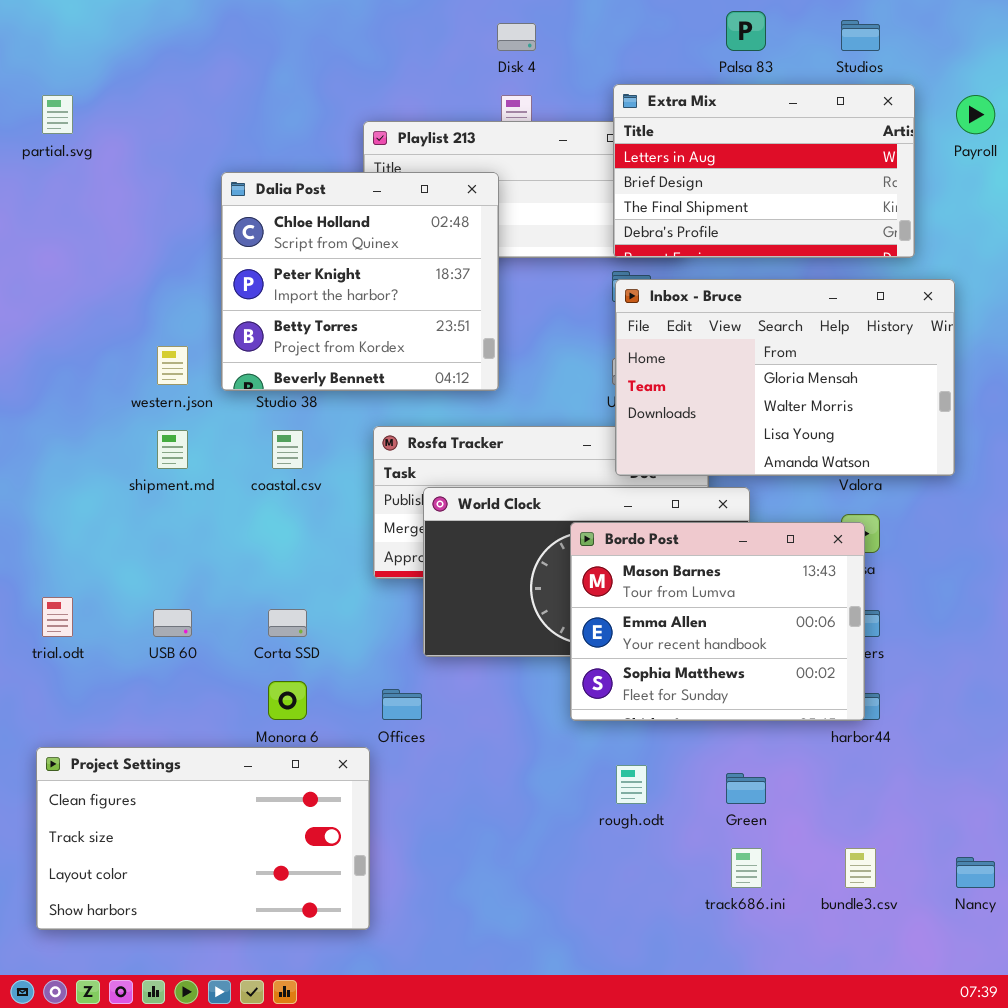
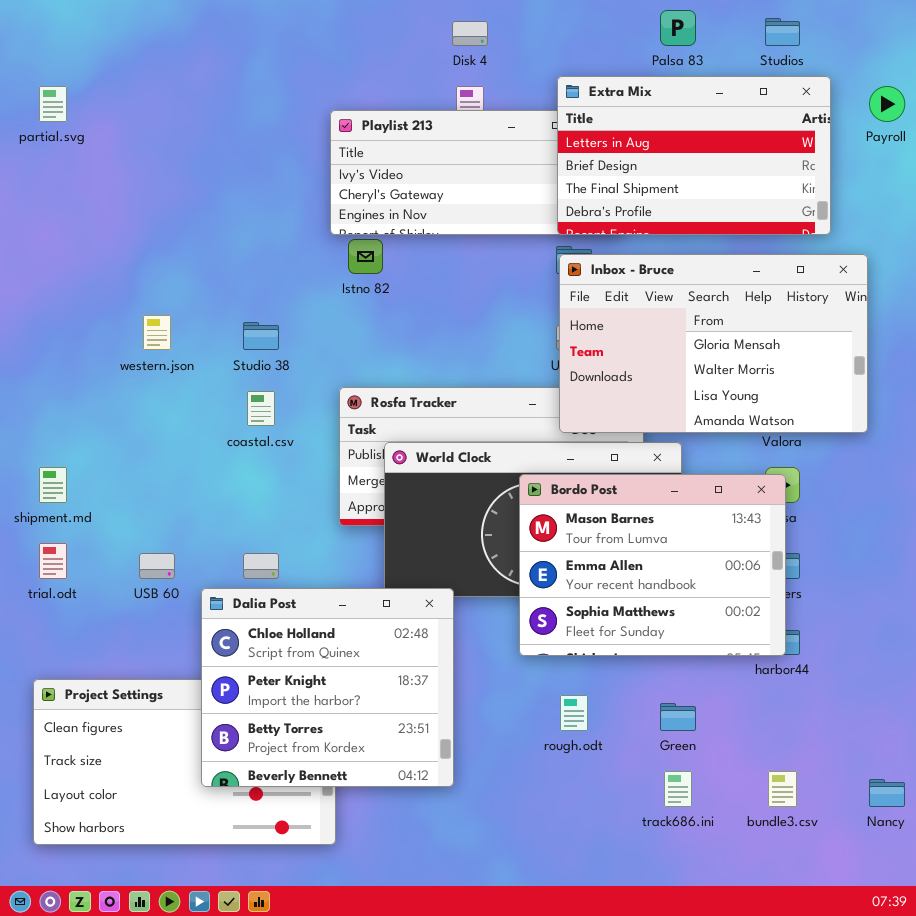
Dalia Post: [221,172,499,391] -> [201,588,454,787], moved
shipment.md: [157,430,188,469] -> [39,467,67,503], moved

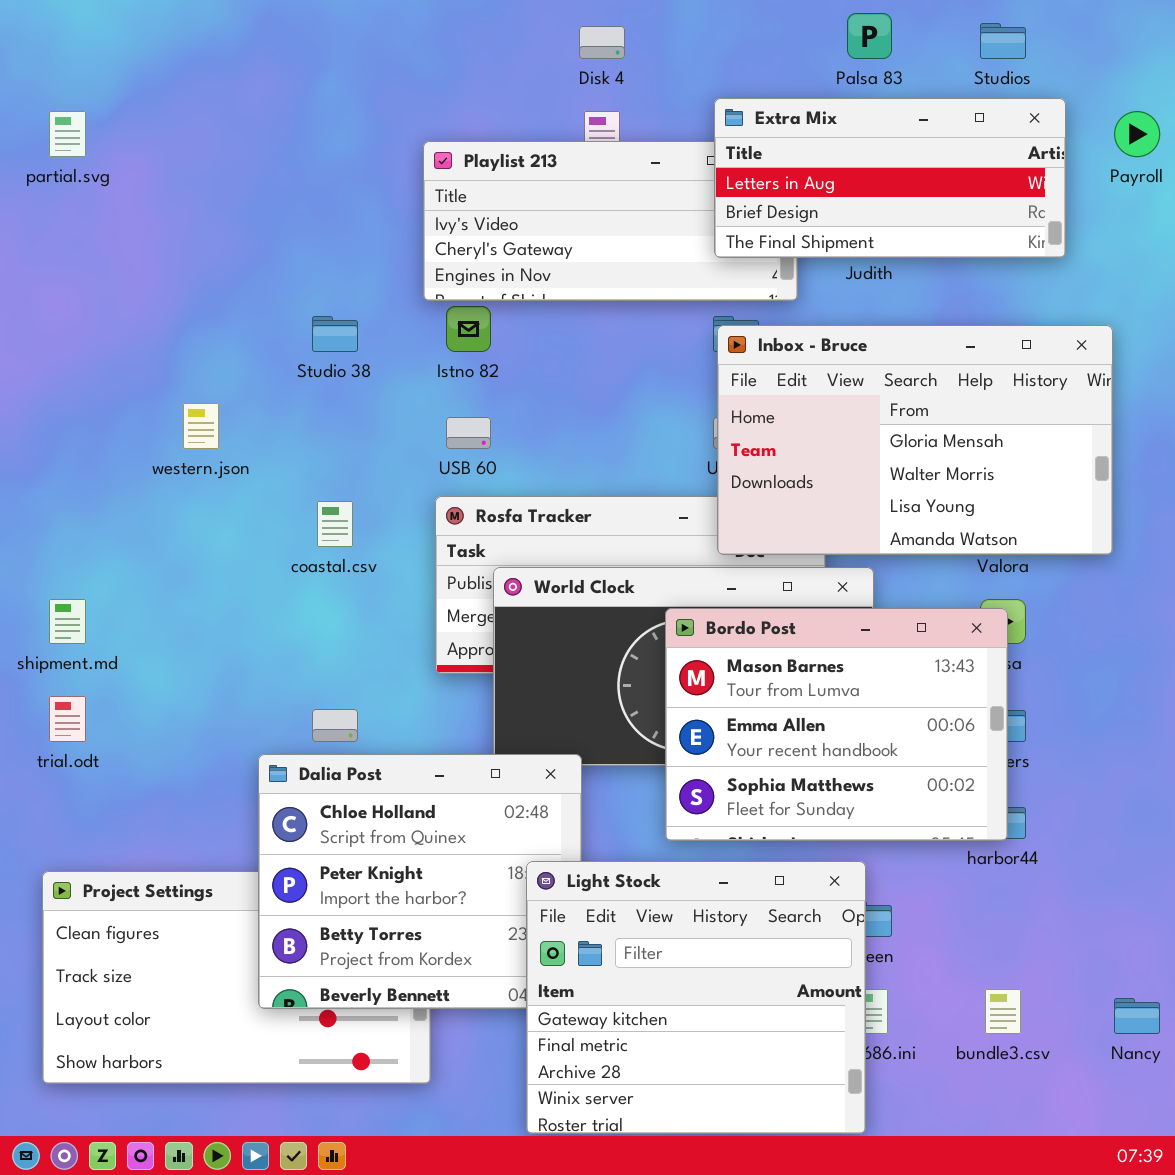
Extra Mix: [557,76,831,235] -> [714,98,1066,258], resized
Studio 38: [243,322,279,350] -> [312,316,358,352], moved
USB 60: [139,553,175,579] -> [446,417,491,449], moved
Light Stock: none -> [526,861,866,1134], opened

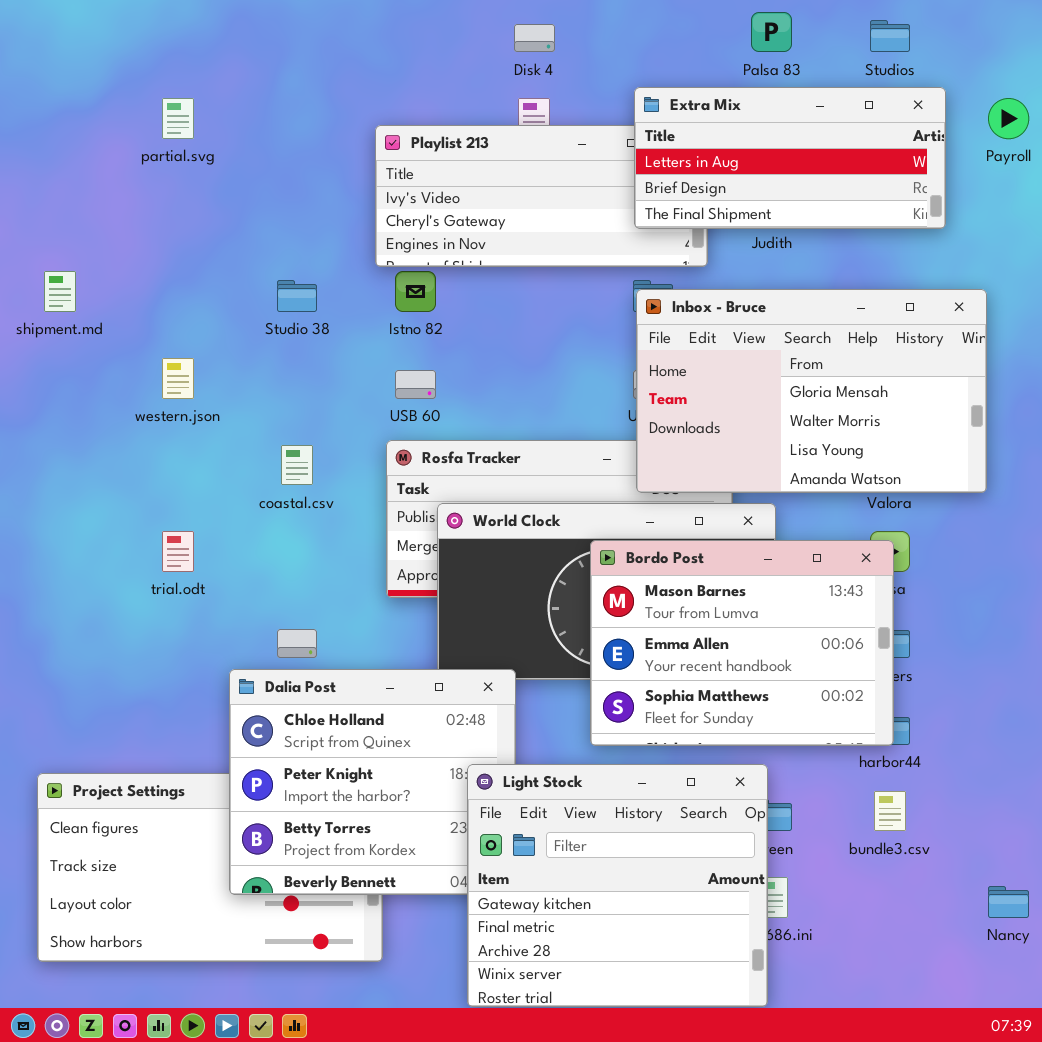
partial.svg: [49,111,86,157] -> [162,98,194,139], moved
shipment.md: [49,599,86,644] -> [44,271,76,312], moved
trial.odt: [49,696,86,742] -> [162,531,194,572], moved
bundle3.csv: [985,989,1021,1034] -> [874,791,906,831], moved

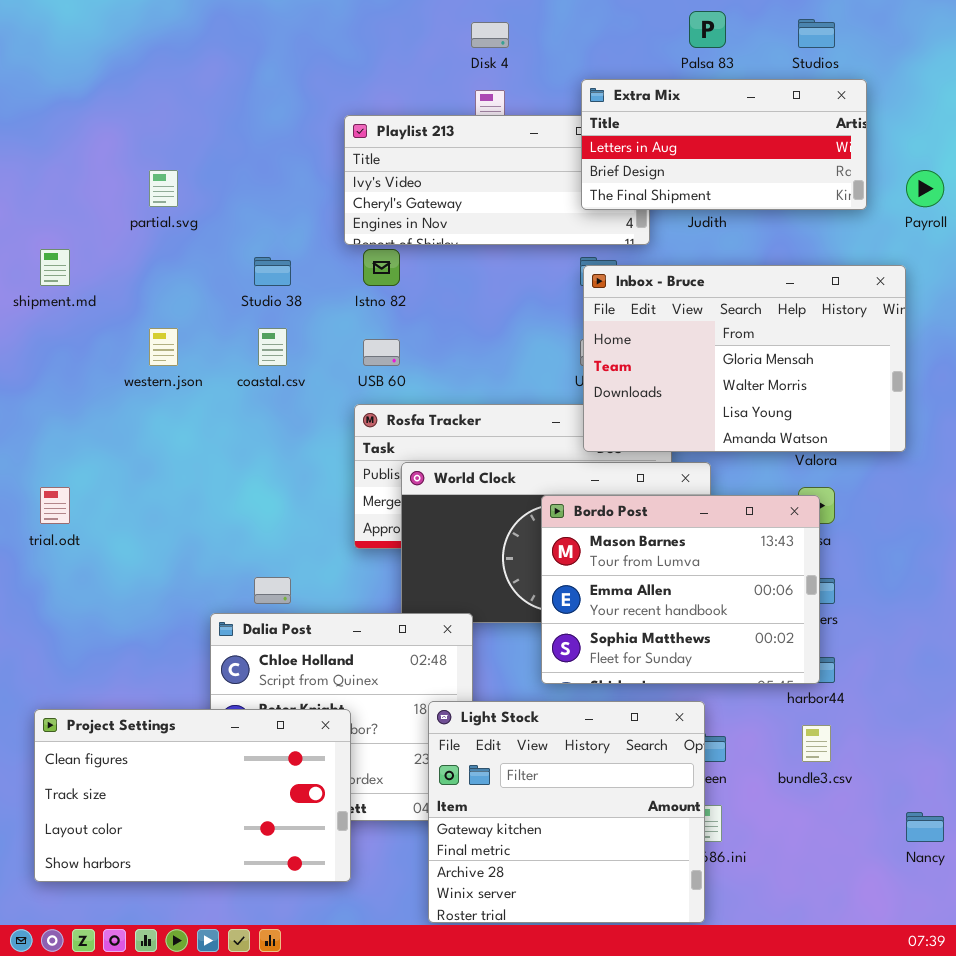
partial.svg: [162,98,194,139] -> [149,170,178,207], moved
Payroll: [988,98,1029,139] -> [906,170,944,207], moved
coastal.csv: [281,445,313,485] -> [258,328,287,366], moved
trial.odt: [162,531,194,572] -> [40,487,70,524], moved
Project Settings: [37,773,383,962] -> [34,709,351,882], raised

